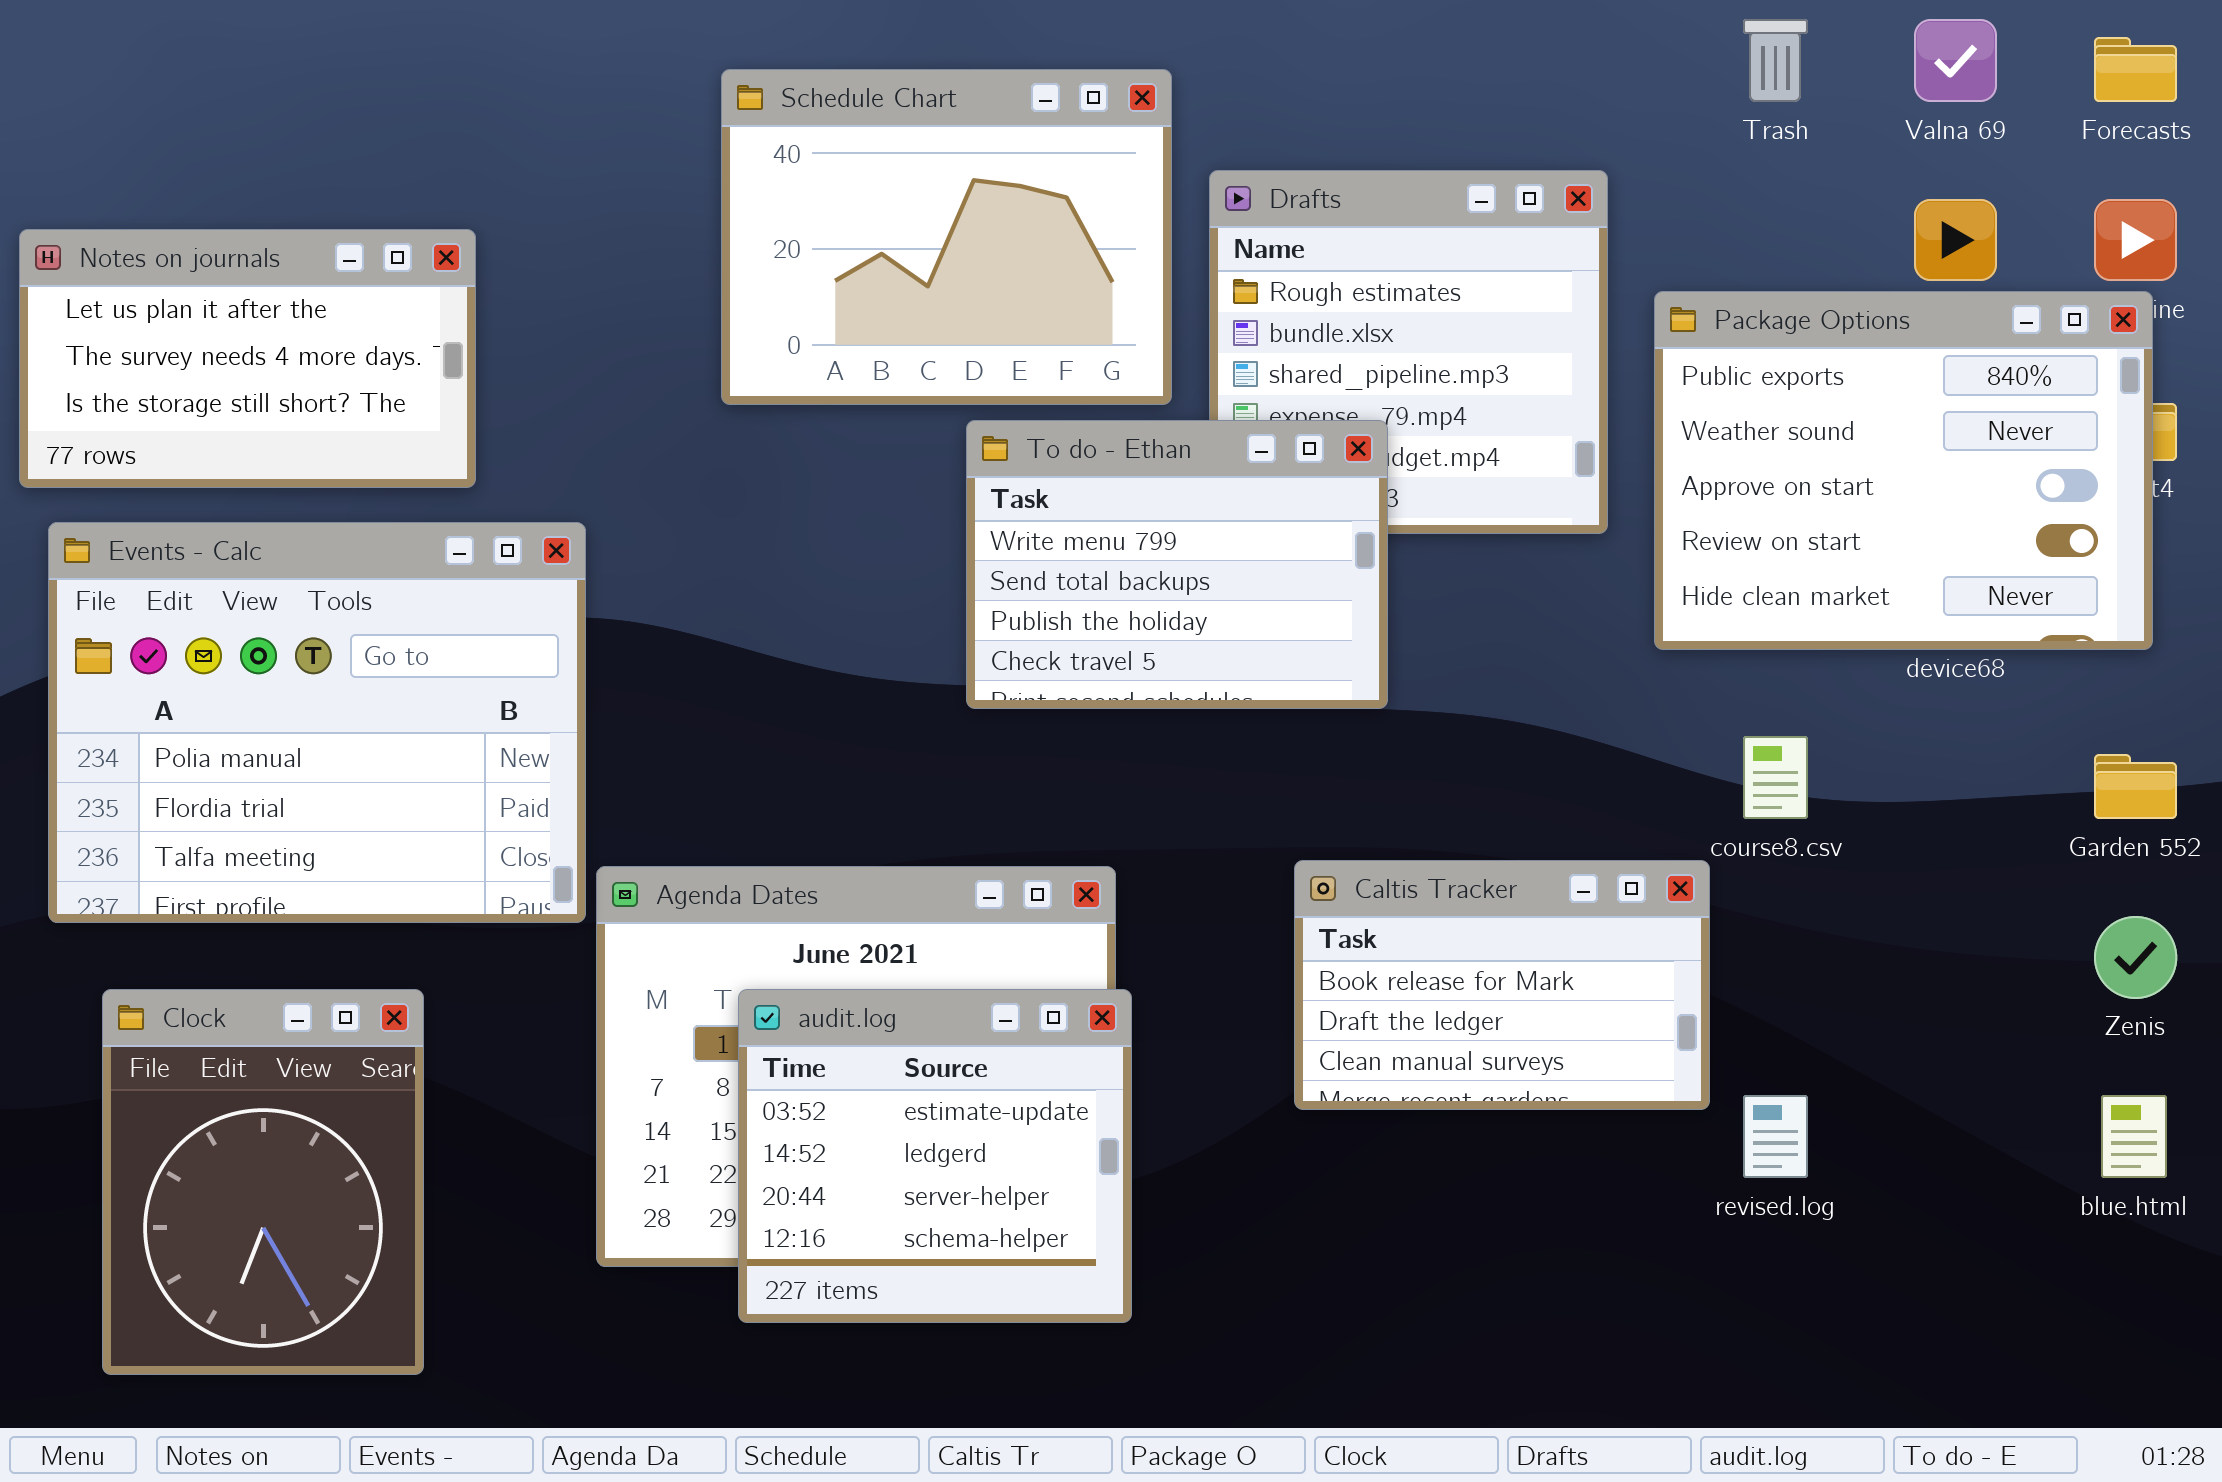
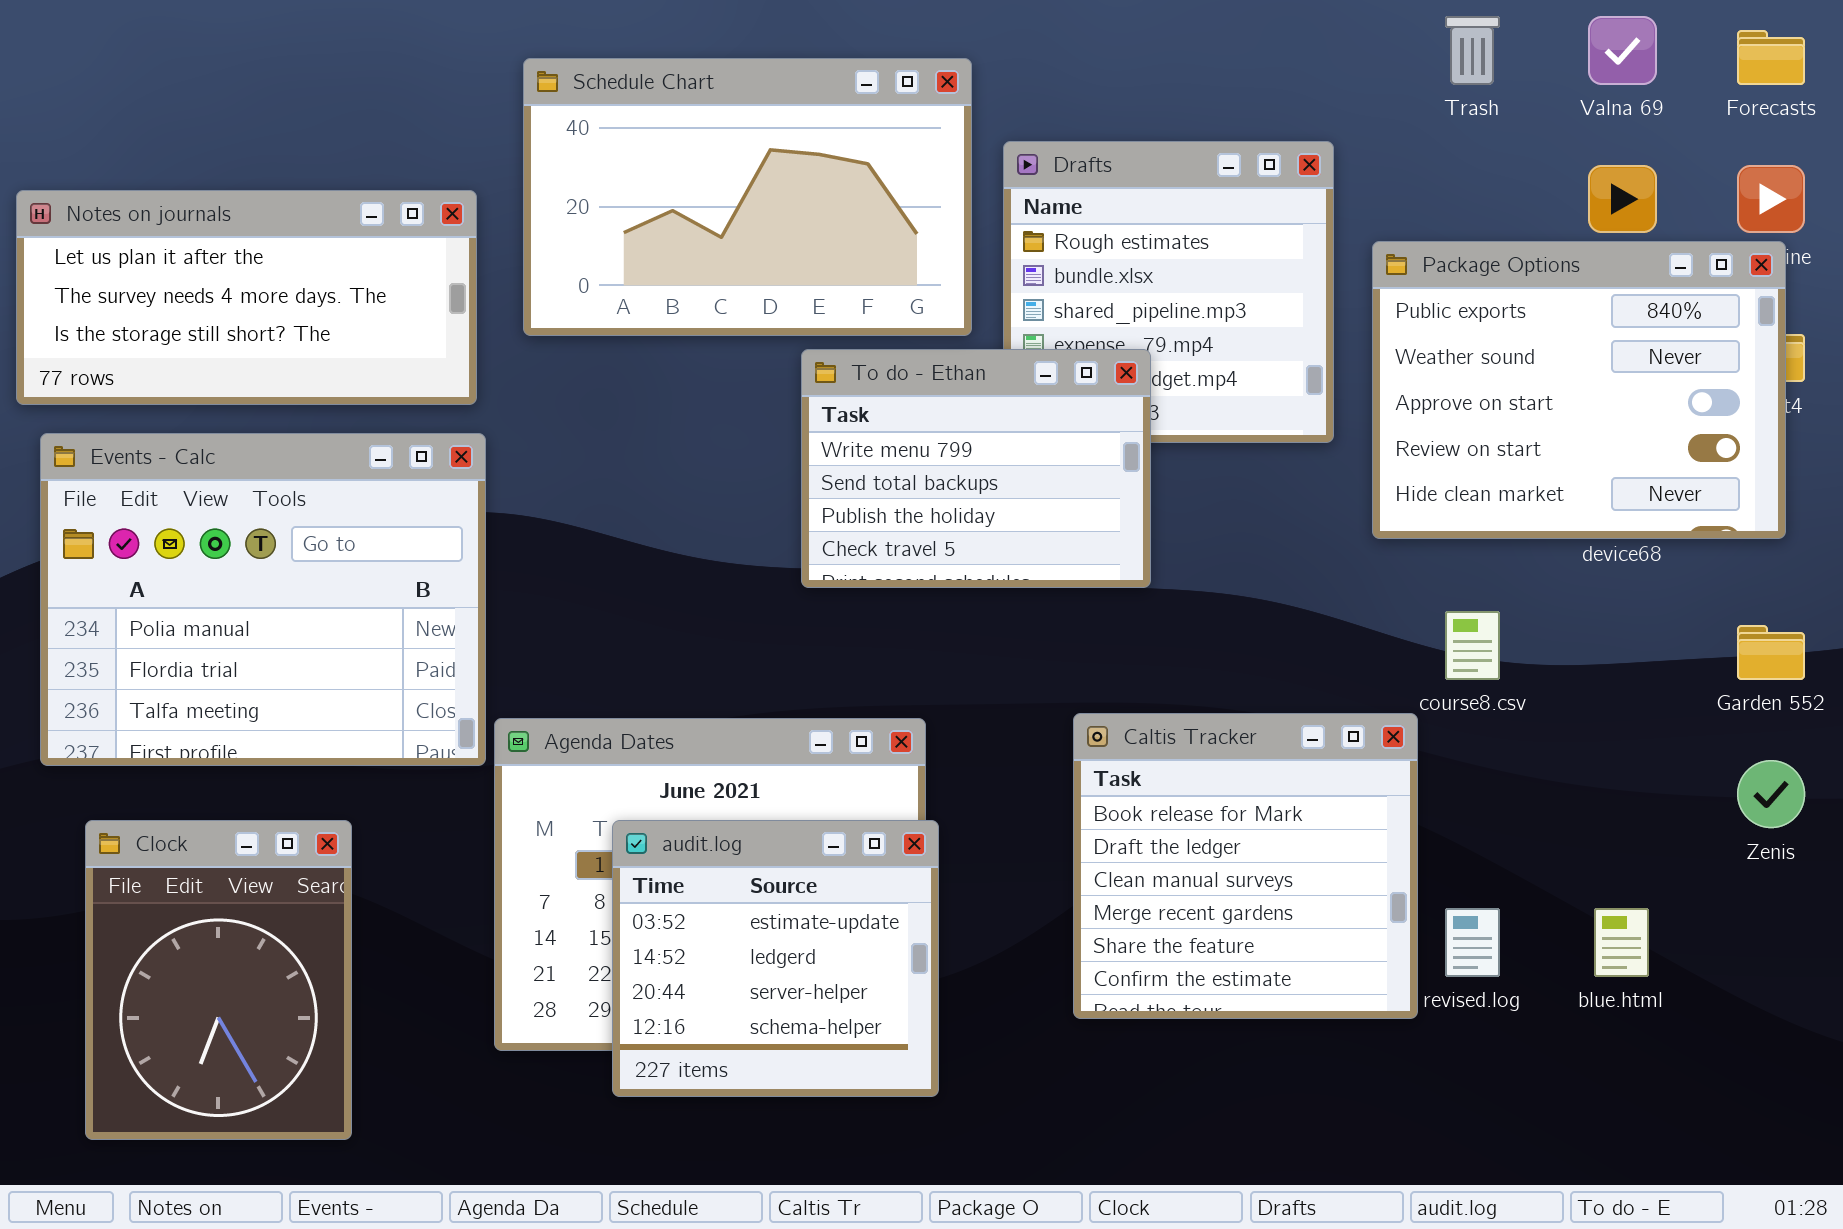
Schedule Chart: [721,69,1172,405] -> [523,58,972,336], resized
Notes on journals: [19,229,476,488] -> [16,190,477,405], resized
Caltis Tracker: [1294,860,1710,1110] -> [1073,713,1418,1019], resized
blue.html: [2101,1095,2167,1178] -> [1594,908,1649,977], moved

